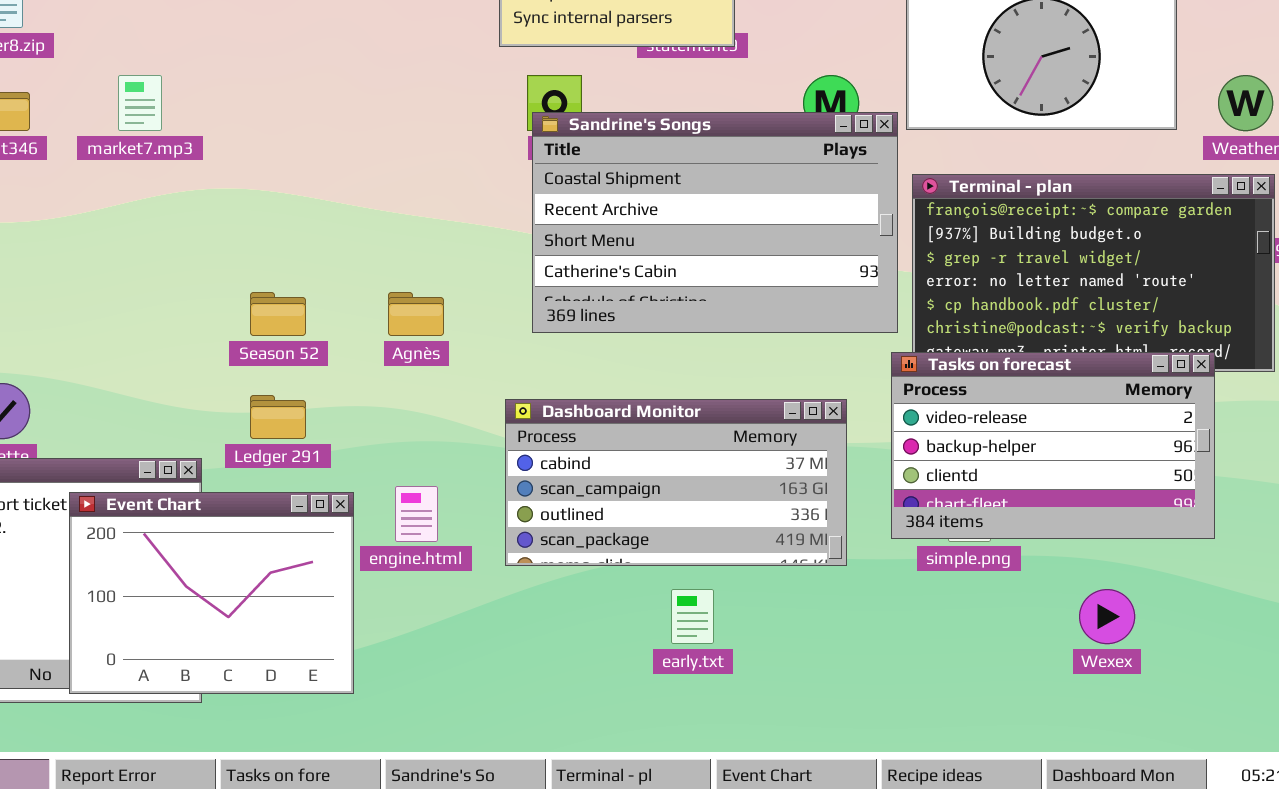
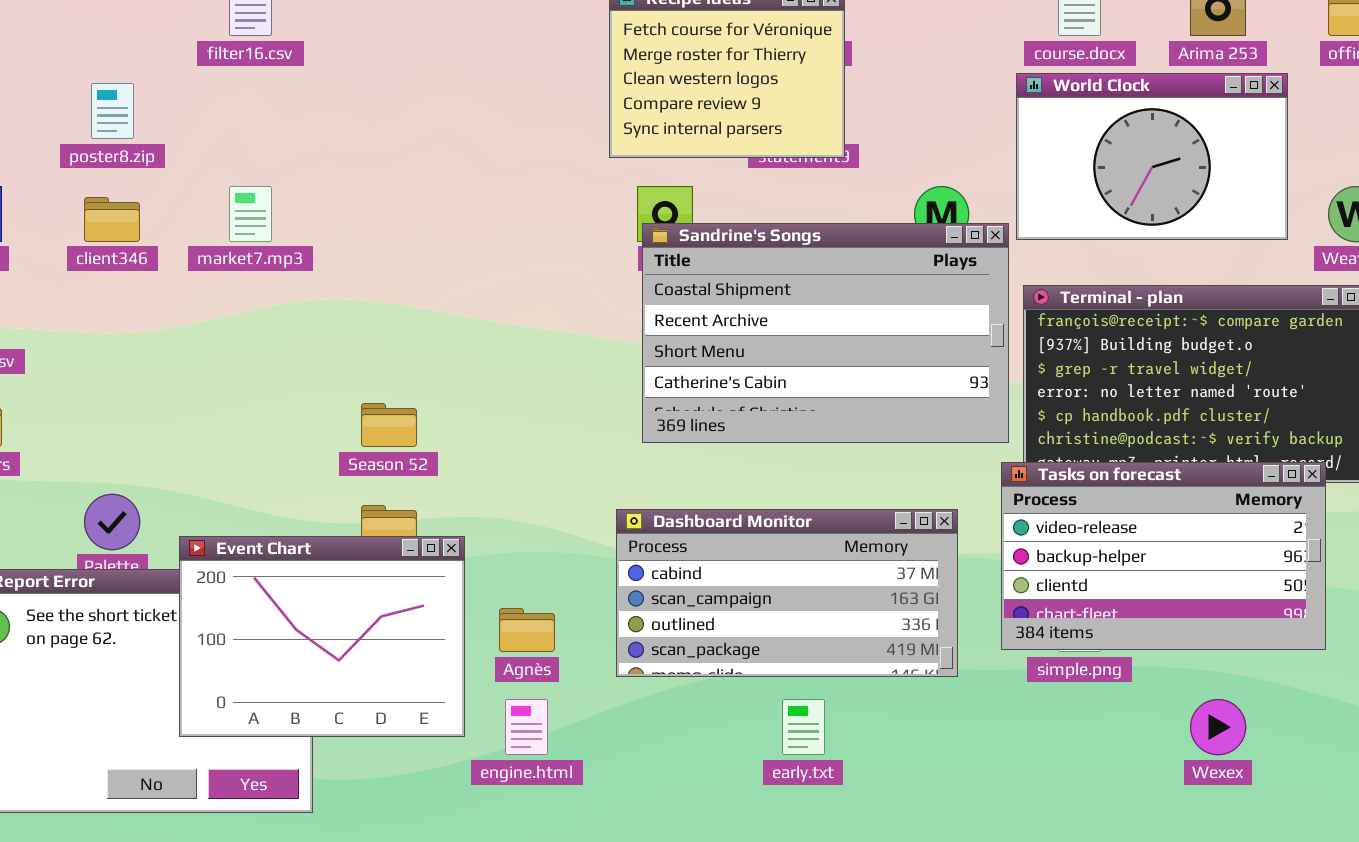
Agnès: [388,292,444,336] -> [499,608,555,652], moved
engine.html: [395,486,438,542] -> [505,699,548,755], moved
Event Chart: [69,492,354,694] -> [179,536,465,737], moved

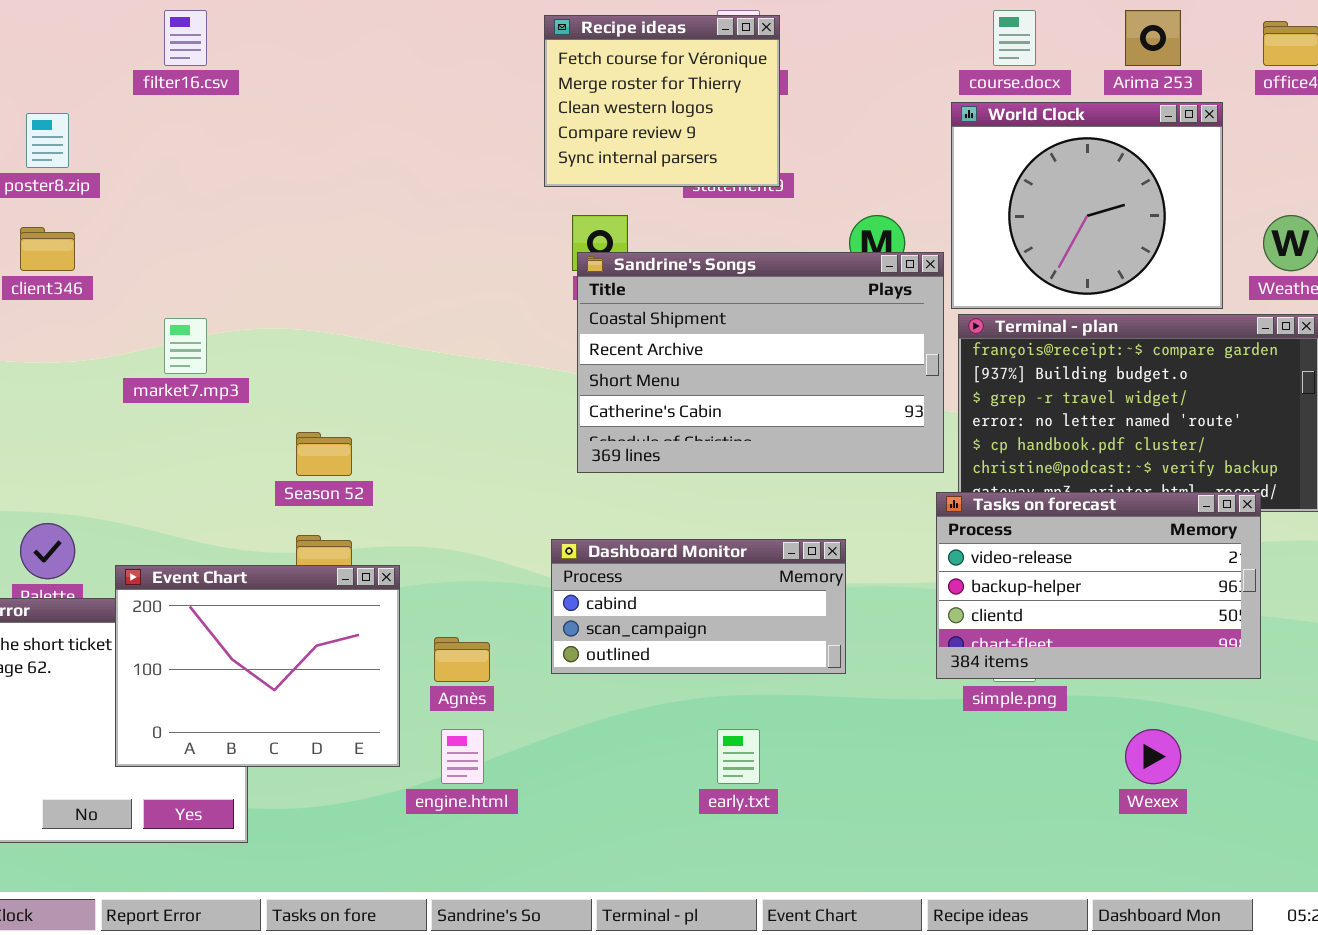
World Clock: [1016,73,1288,240] -> [951,102,1223,309], resized
market7.mp3: [229,186,272,242] -> [164,318,207,374], moved
Dashboard Monitor: [616,509,958,677] -> [551,539,846,674], resized

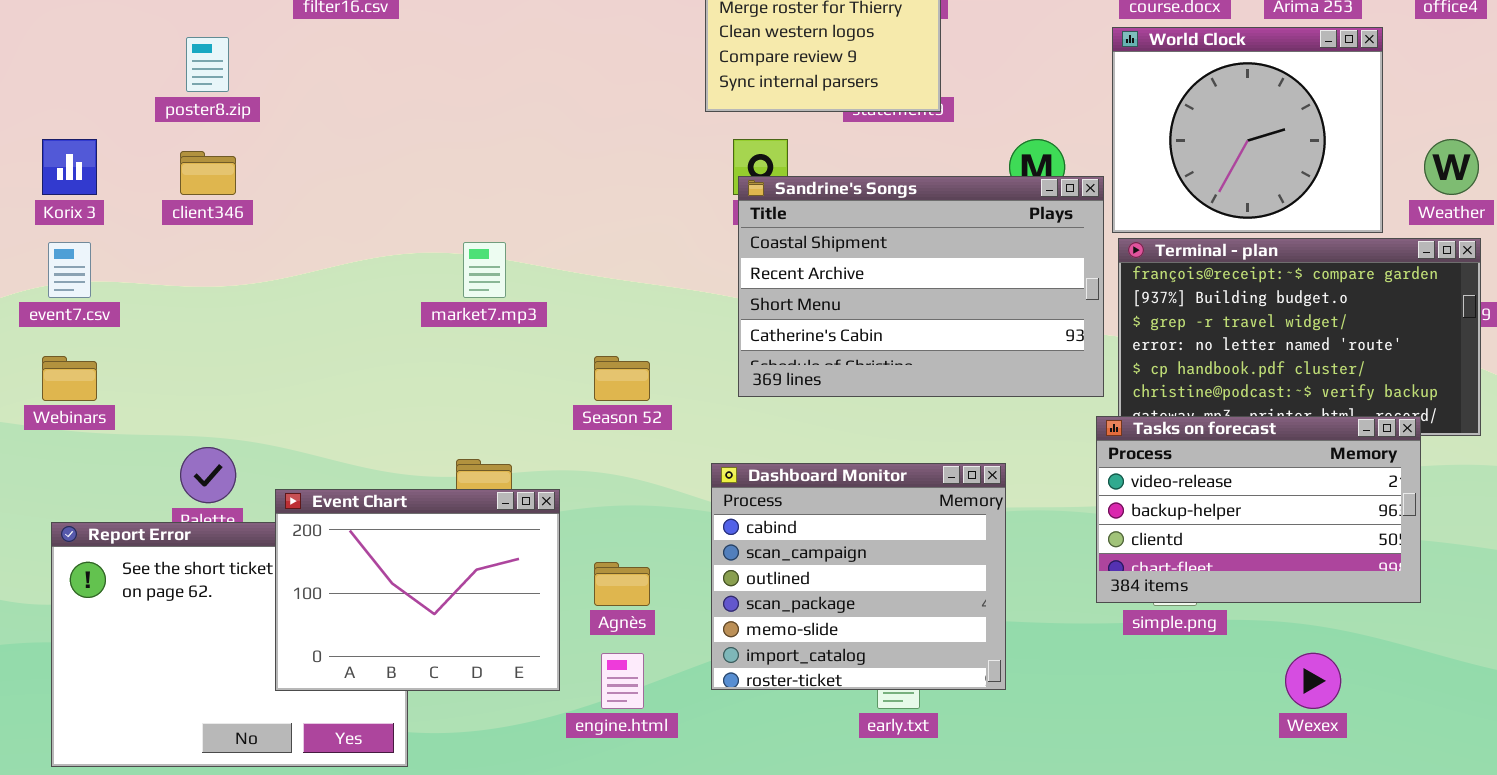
market7.mp3: [164,318,207,374] -> [463,242,506,298], moved
Season 52: [296,432,352,476] -> [594,356,650,401], moved
Dashboard Monitor: [551,539,846,674] -> [711,463,1006,690], resized

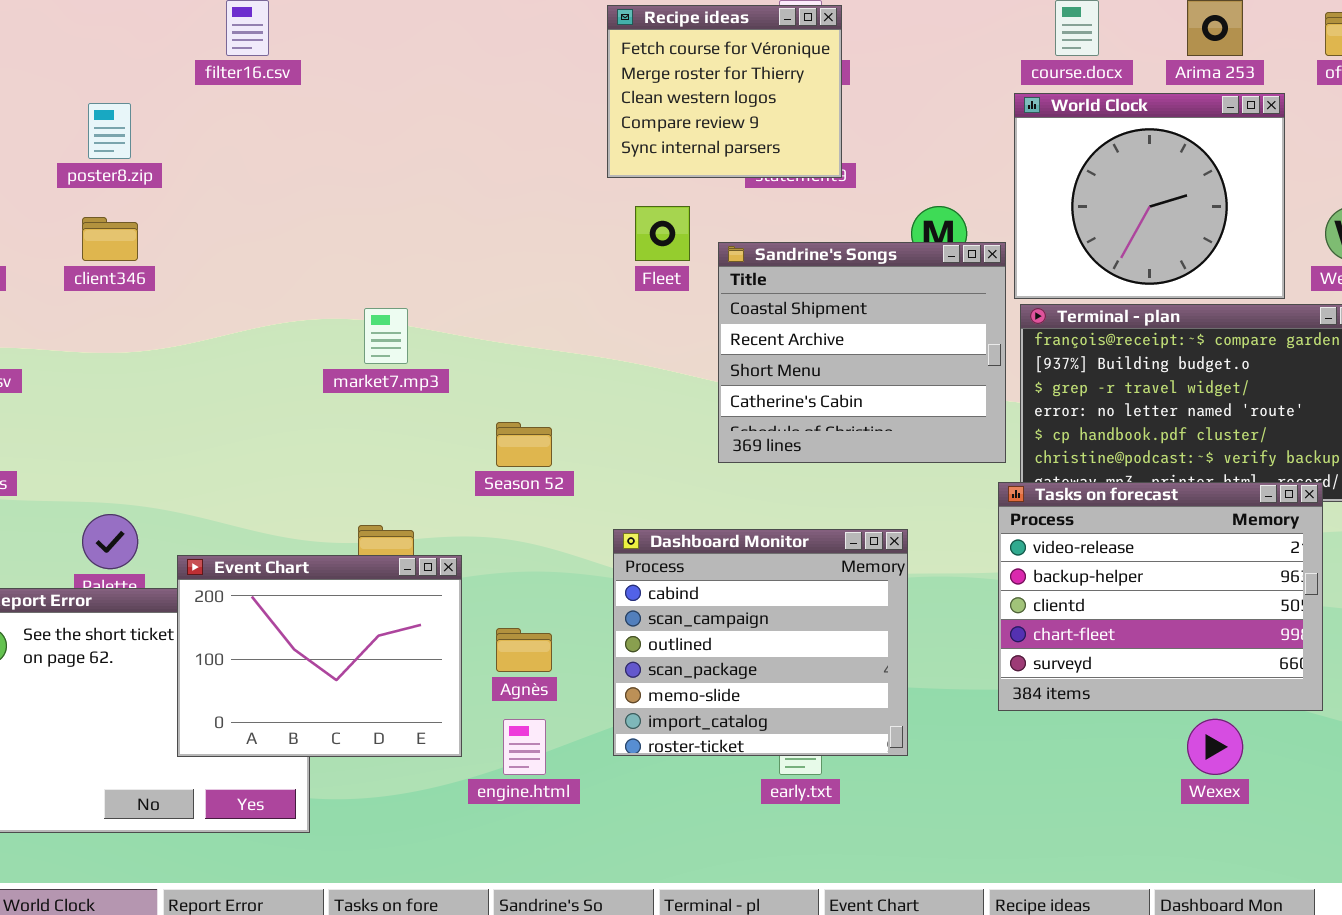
Sandrine's Songs: [738,176,1104,397] -> [718,242,1006,463], resized
Tasks on forecast: [1096,416,1421,603] -> [998,482,1323,711], resized

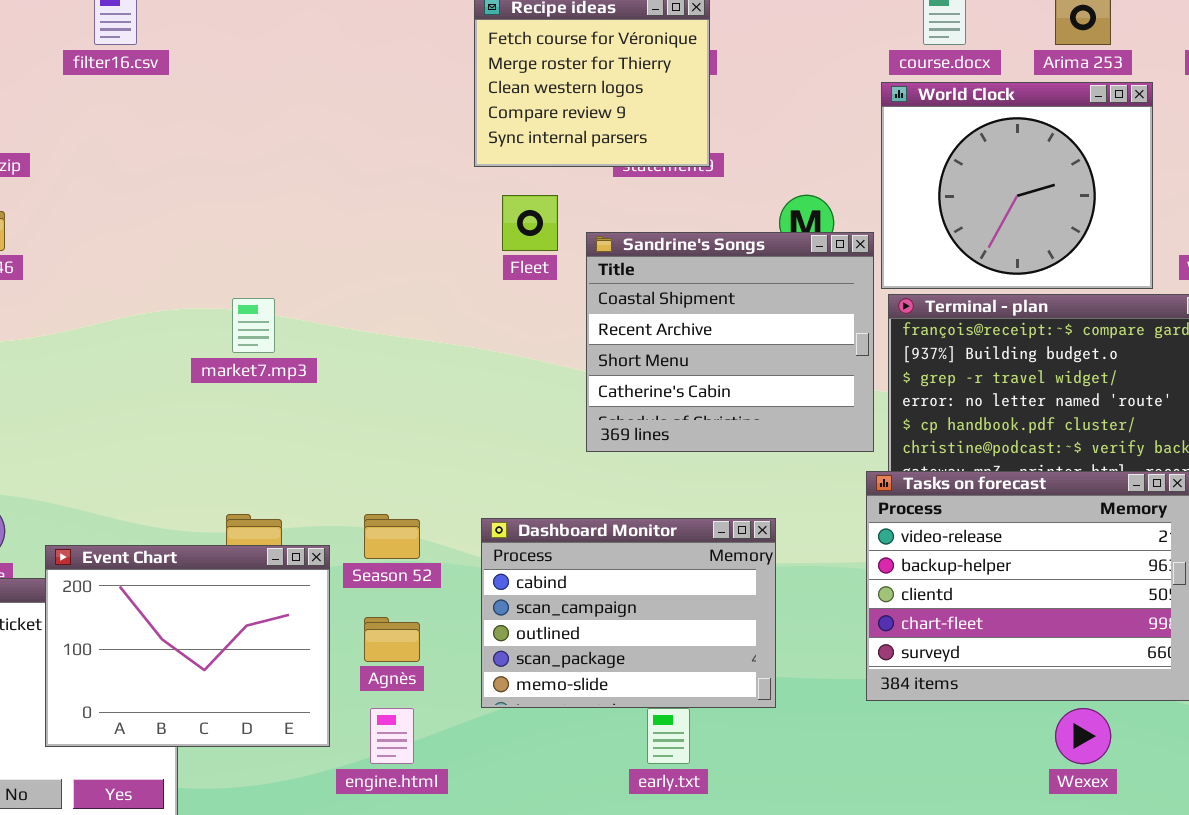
Season 52: [496,422,552,467] -> [364,514,420,559], moved
Dashboard Monitor: [613,529,908,756] -> [481,518,776,708], resized

